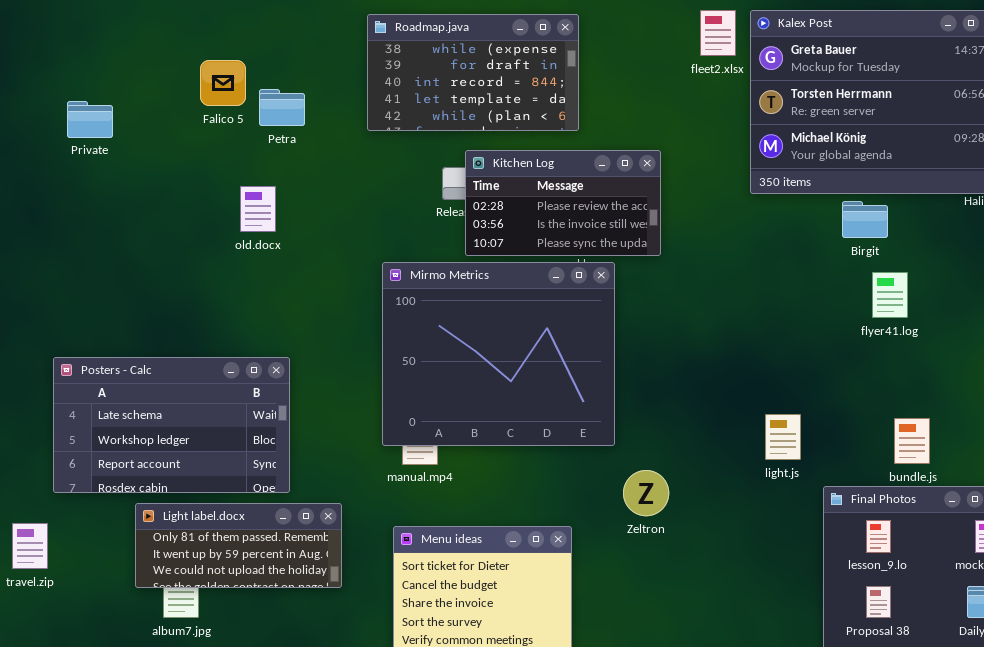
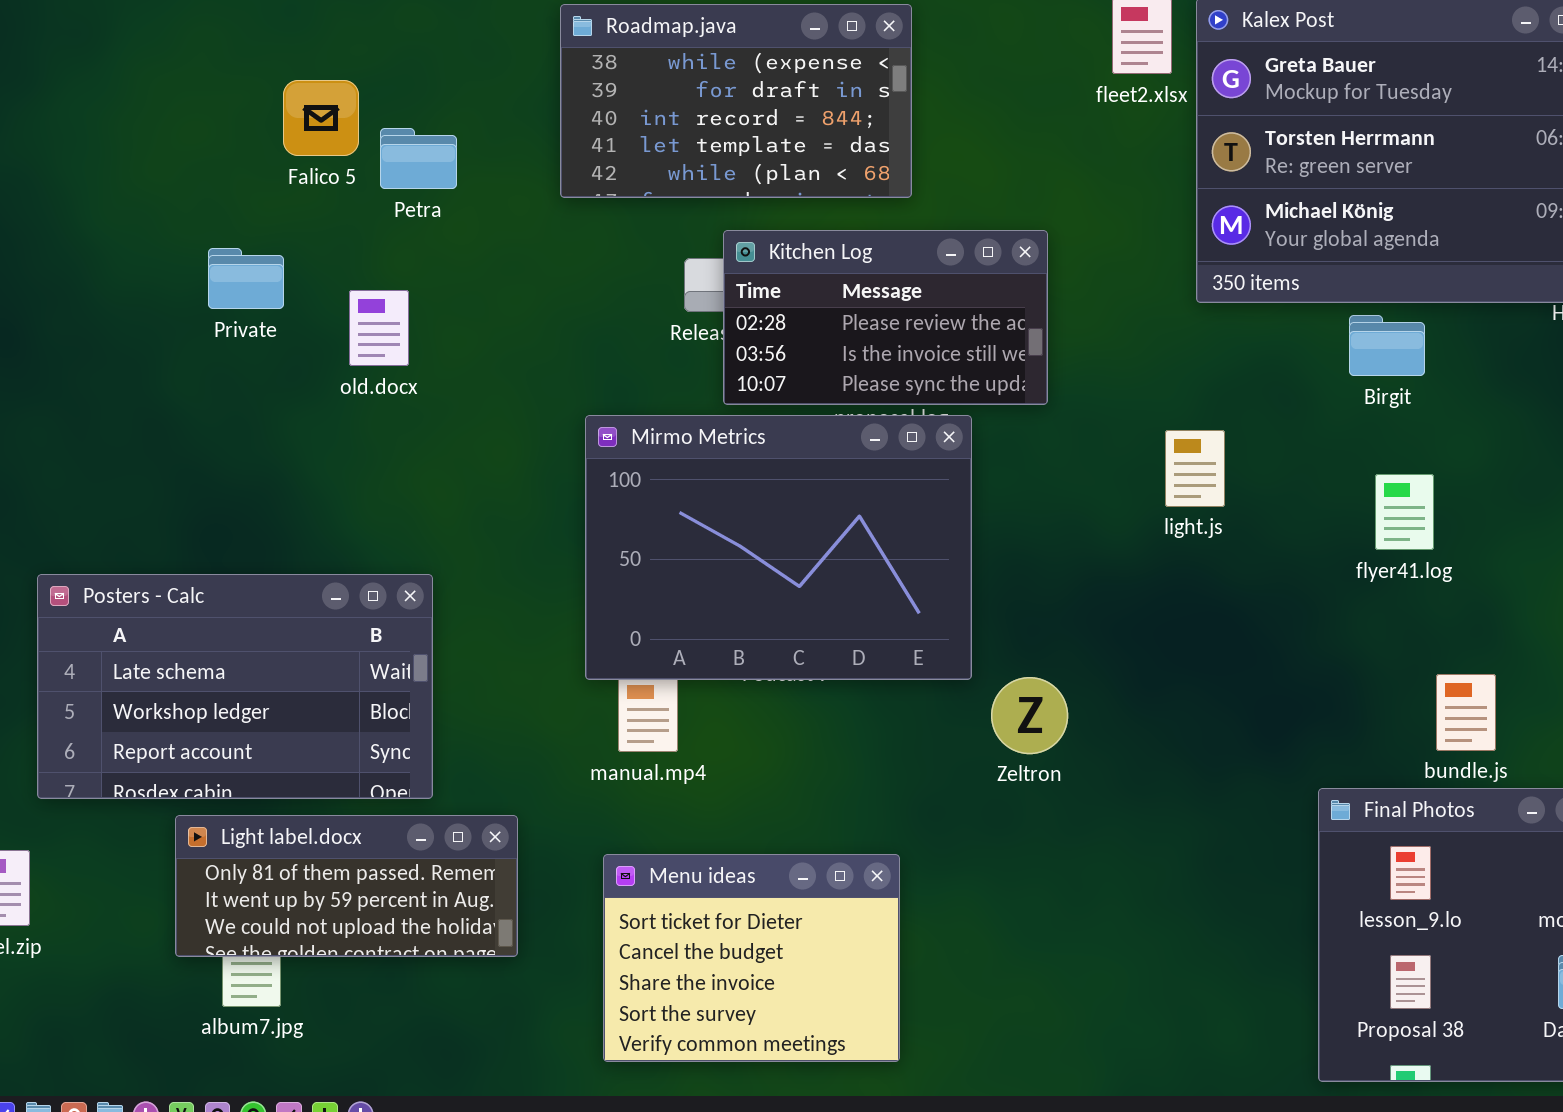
Private: [67,101,113,138] -> [208,248,284,309], moved
Mirmo Metrics: [382,262,615,446] -> [585,415,972,680], resized
flyer41.log: [872,272,908,318] -> [1375,474,1434,550], moved
light.js: [765,414,801,460] -> [1165,430,1225,507], moved
Zeltron: [623,470,669,516] -> [991,677,1068,754], moved

